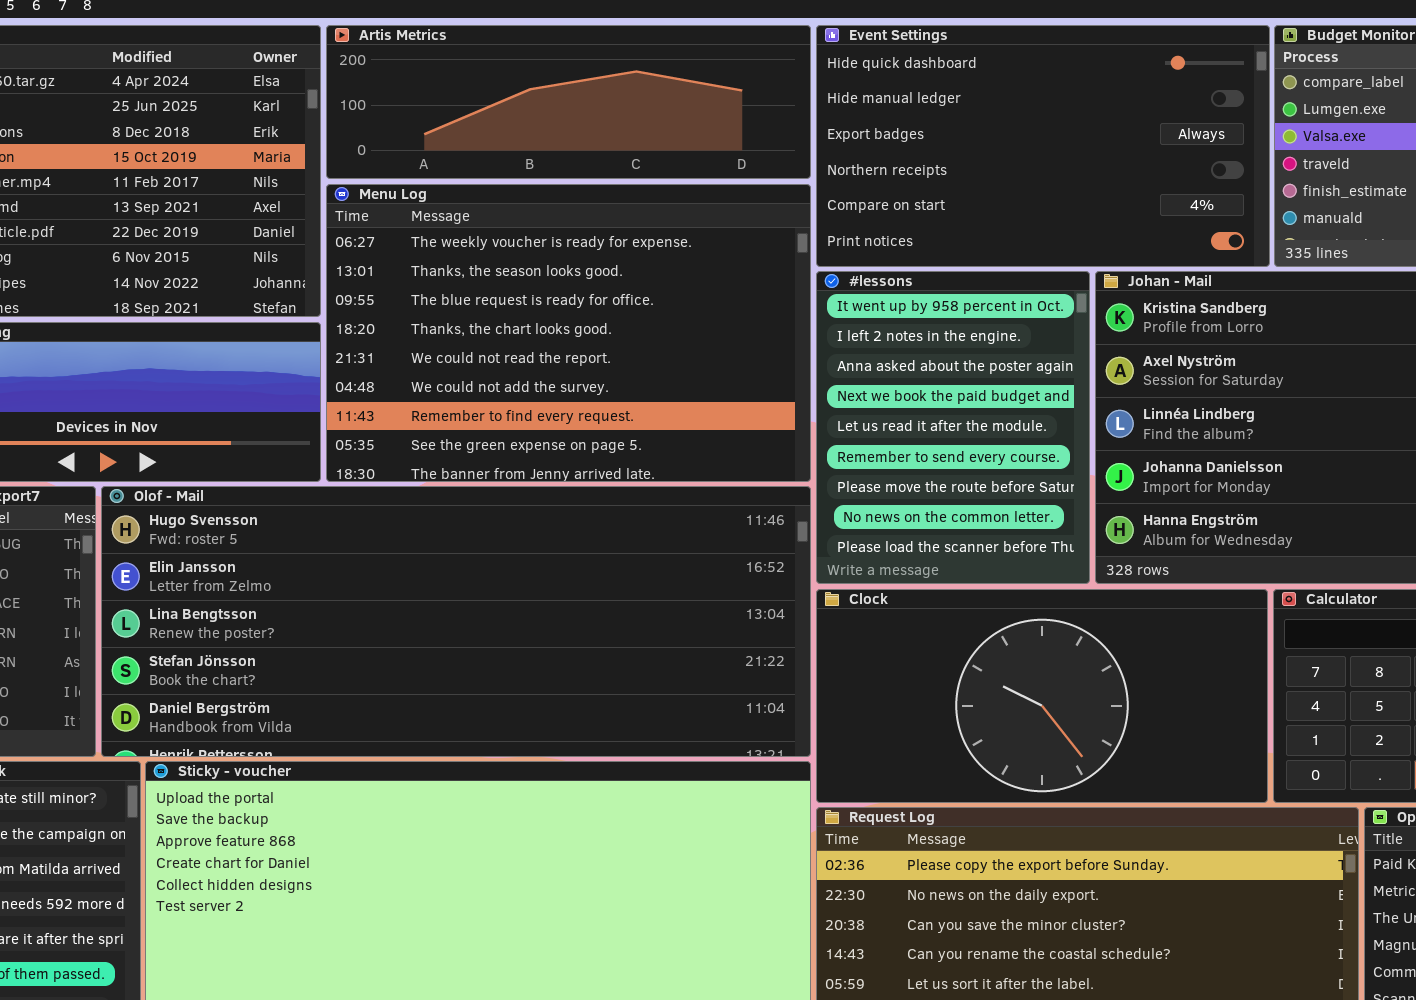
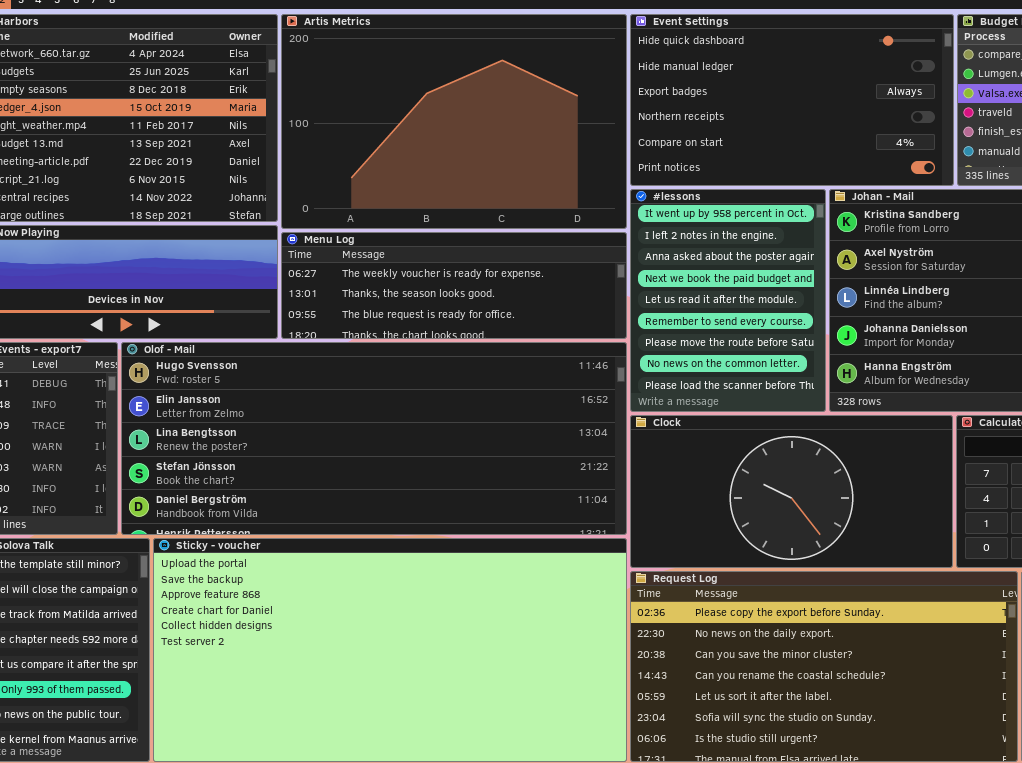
Artis Metrics: [326,25,811,179] -> [281,14,627,229], resized
Menu Log: [326,184,811,482] -> [281,232,627,339], resized

